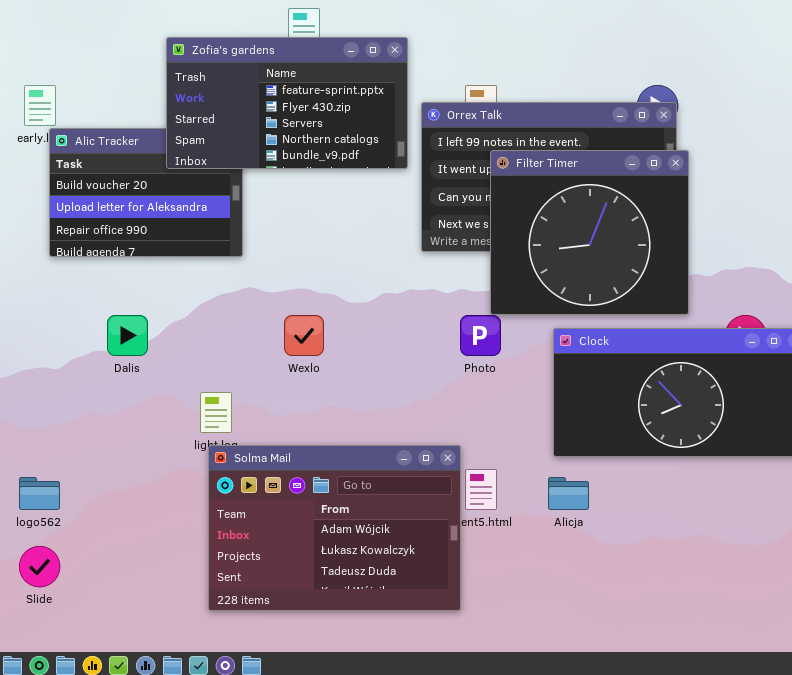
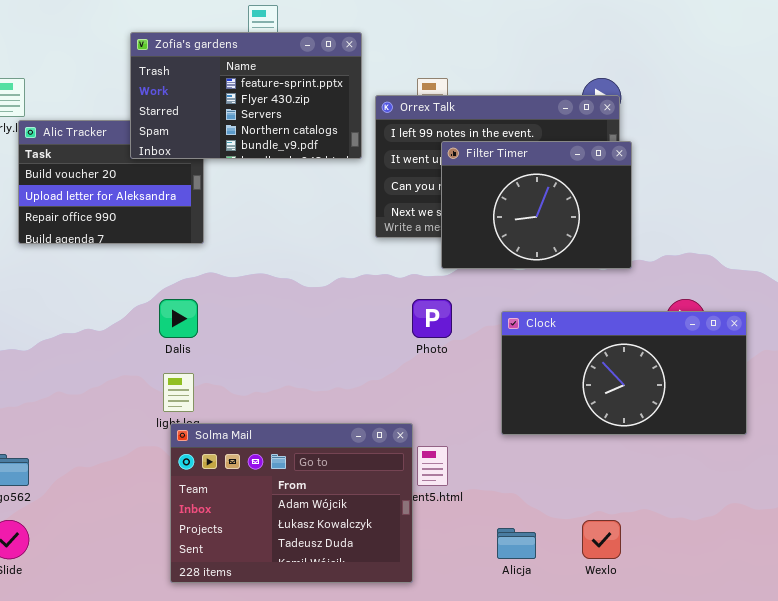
Filter Timer: [490,150,689,315] -> [441,141,632,269], resized
Dalis: [107,315,148,356] -> [159,299,198,338], moved
Wexlo: [284,315,324,356] -> [582,520,621,559], moved
Alicja: [548,477,589,510] -> [497,528,536,559], moved

